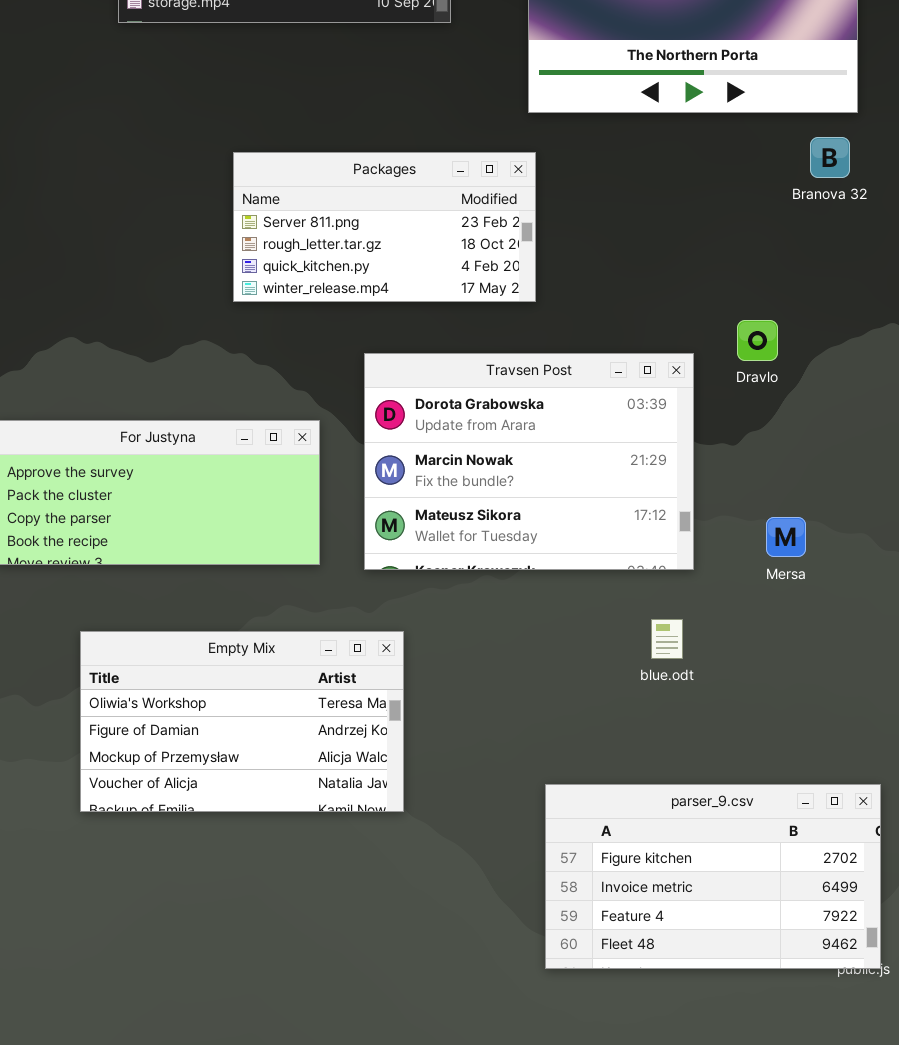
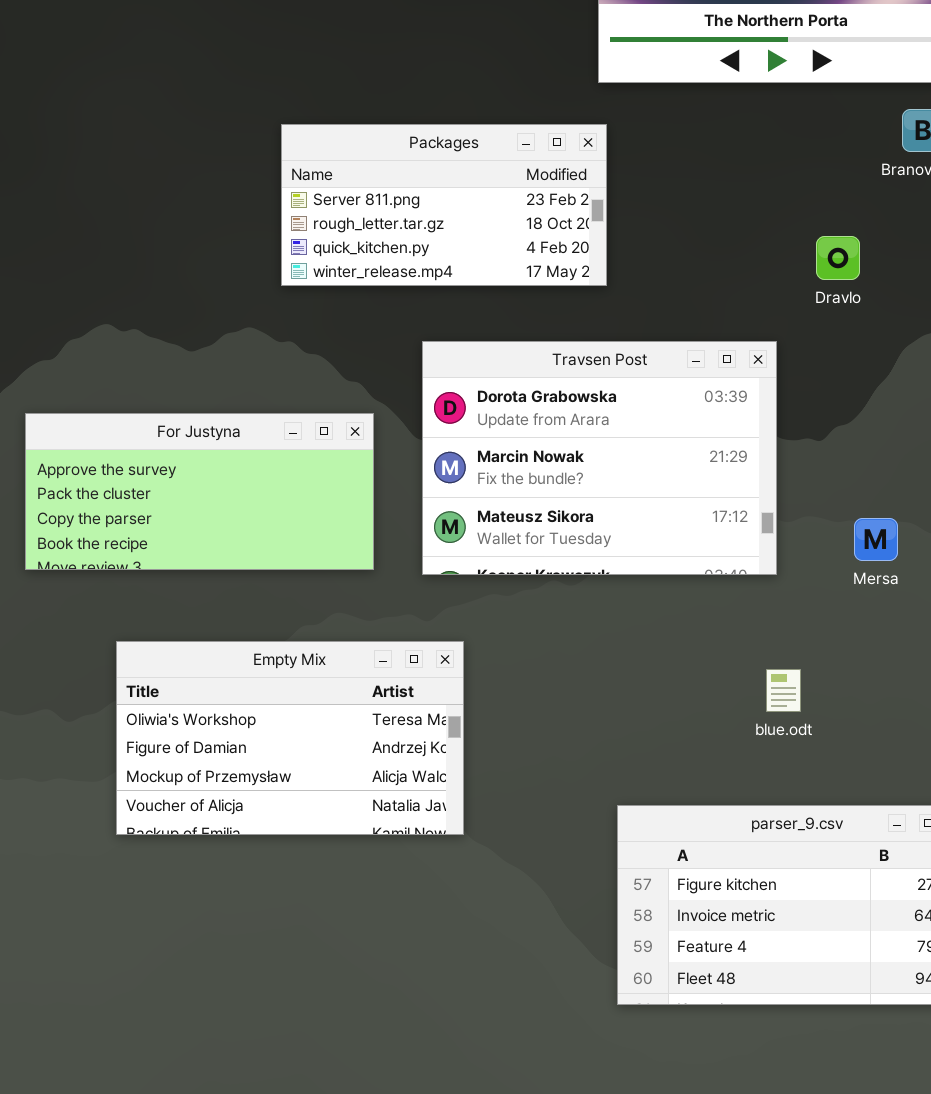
Dravlo: [737,320,778,361] -> [816,236,860,280], moved
blue.odt: [651,619,683,659] -> [766,669,801,712], moved

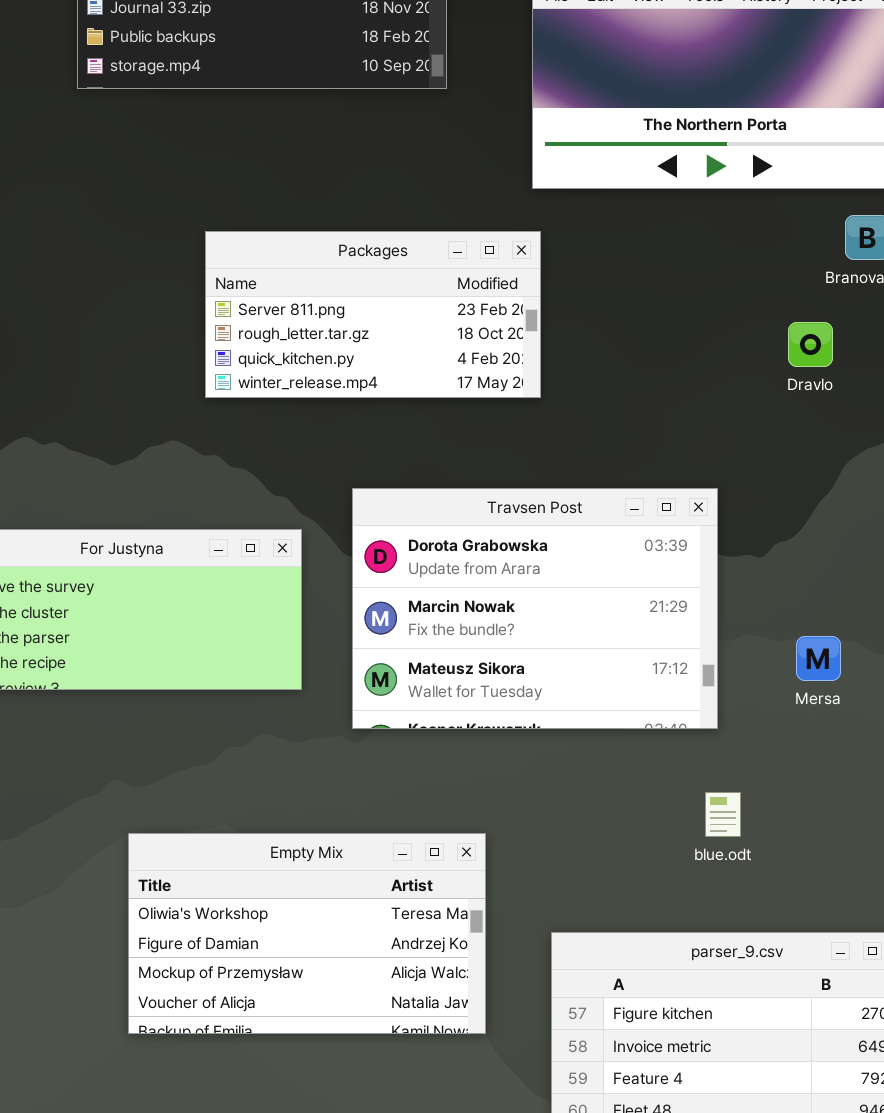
Dravlo: [816,236,860,280] -> [788,322,833,367], moved
Travsen Post: [422,341,777,575] -> [352,488,718,729], moved
Empty Mix: [116,641,464,835] -> [128,833,486,1034], moved

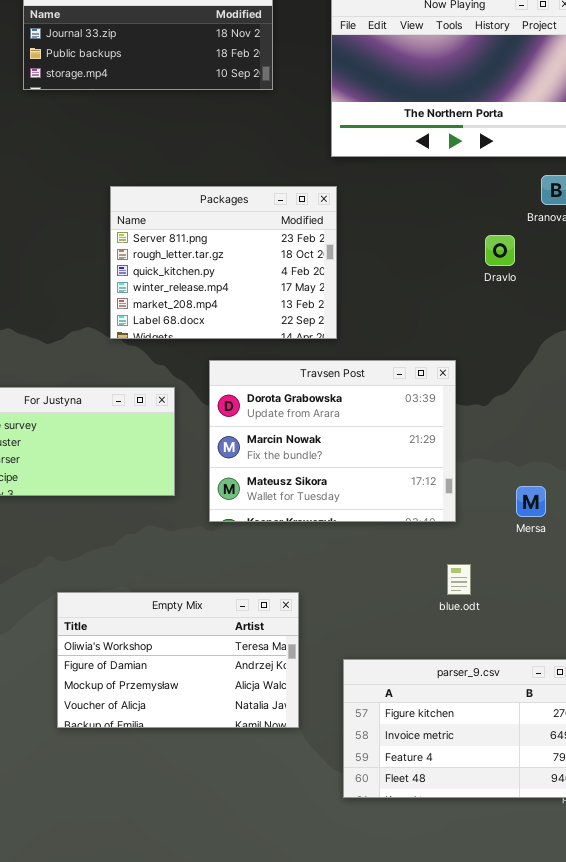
Packages: [205,231,541,398] -> [110,186,337,339], resized
Dravlo: [788,322,833,367] -> [485,235,515,266], moved
Mersa: [796,636,841,681] -> [516,486,546,517], moved

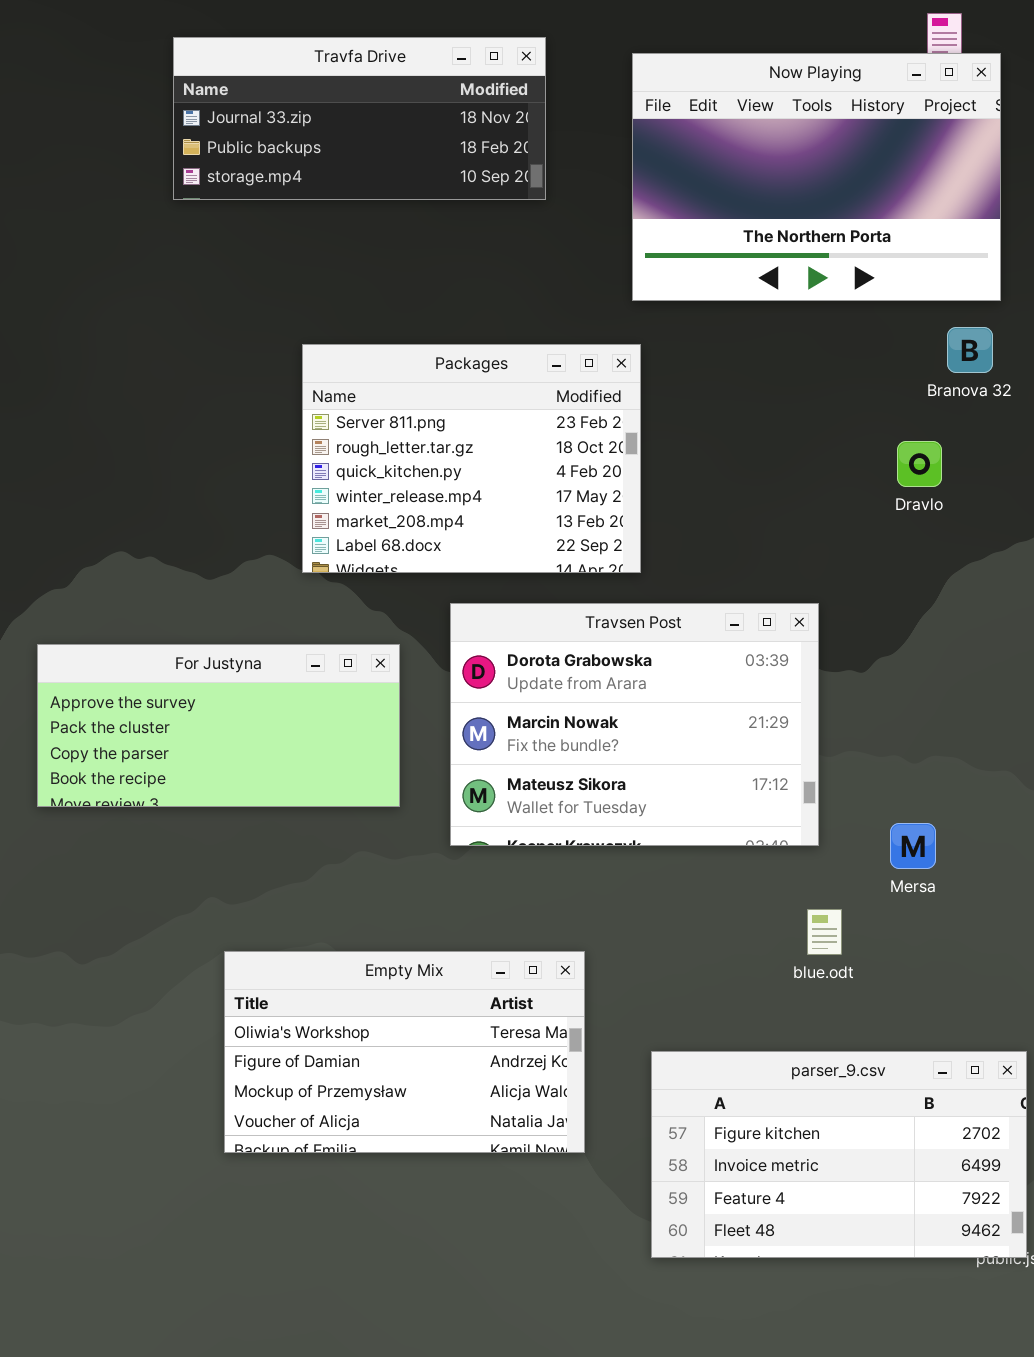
Dravlo: [485,235,515,266] -> [897,441,942,487], moved
Mersa: [516,486,546,517] -> [890,823,936,869], moved

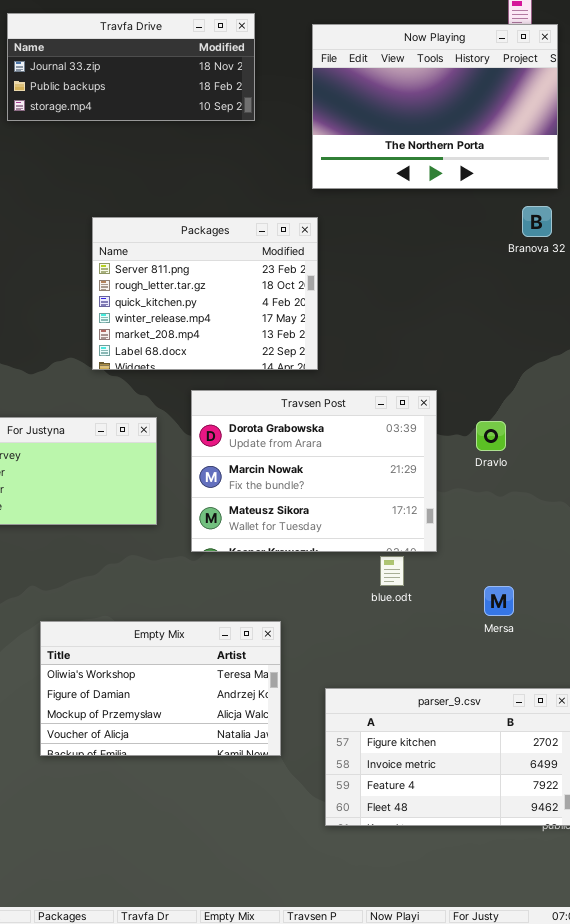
Dravlo: [897,441,942,487] -> [476,421,506,451], moved
Mersa: [890,823,936,869] -> [484,586,514,616], moved
blue.odt: [807,909,842,955] -> [380,556,404,586], moved

